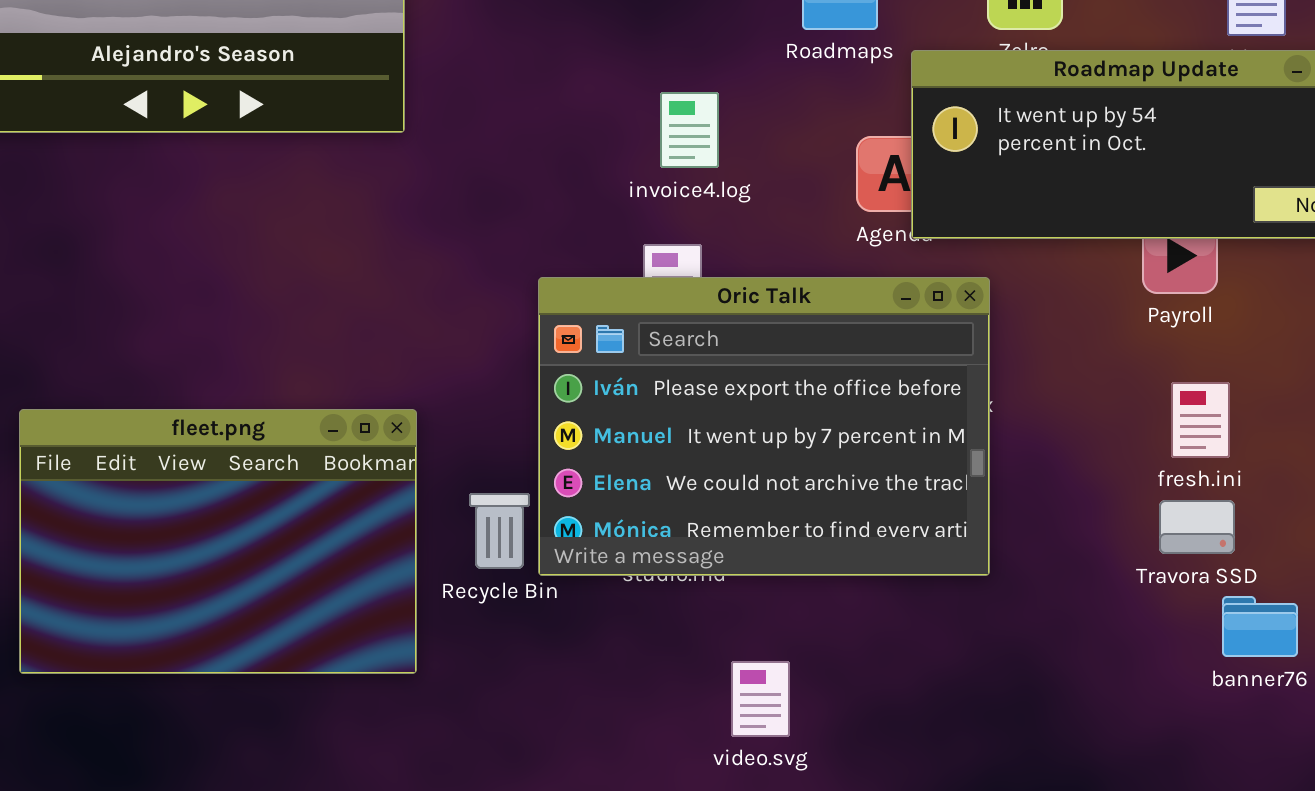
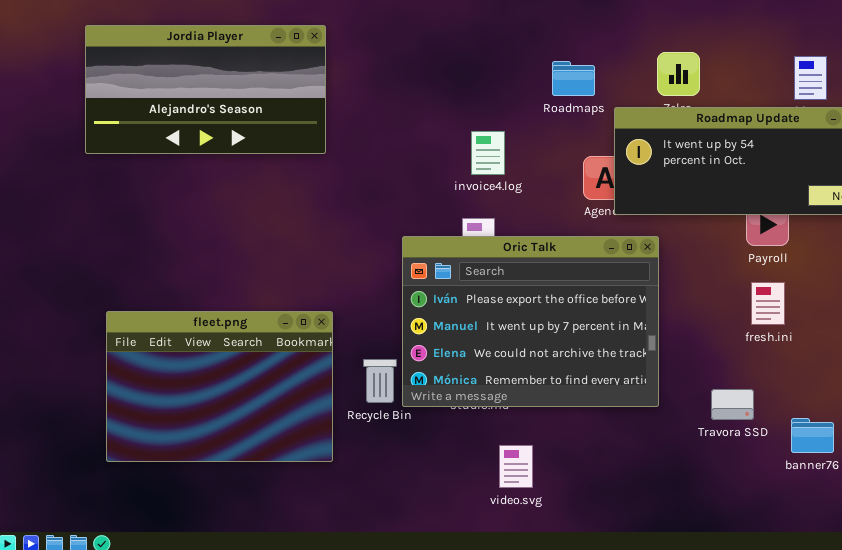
fresh.ini: [1171,382,1230,458] -> [751,282,785,325], moved
Travora SSD: [1159,500,1235,554] -> [711,389,754,420], moved
video.svg: [731,661,790,737] -> [499,445,533,488], moved

